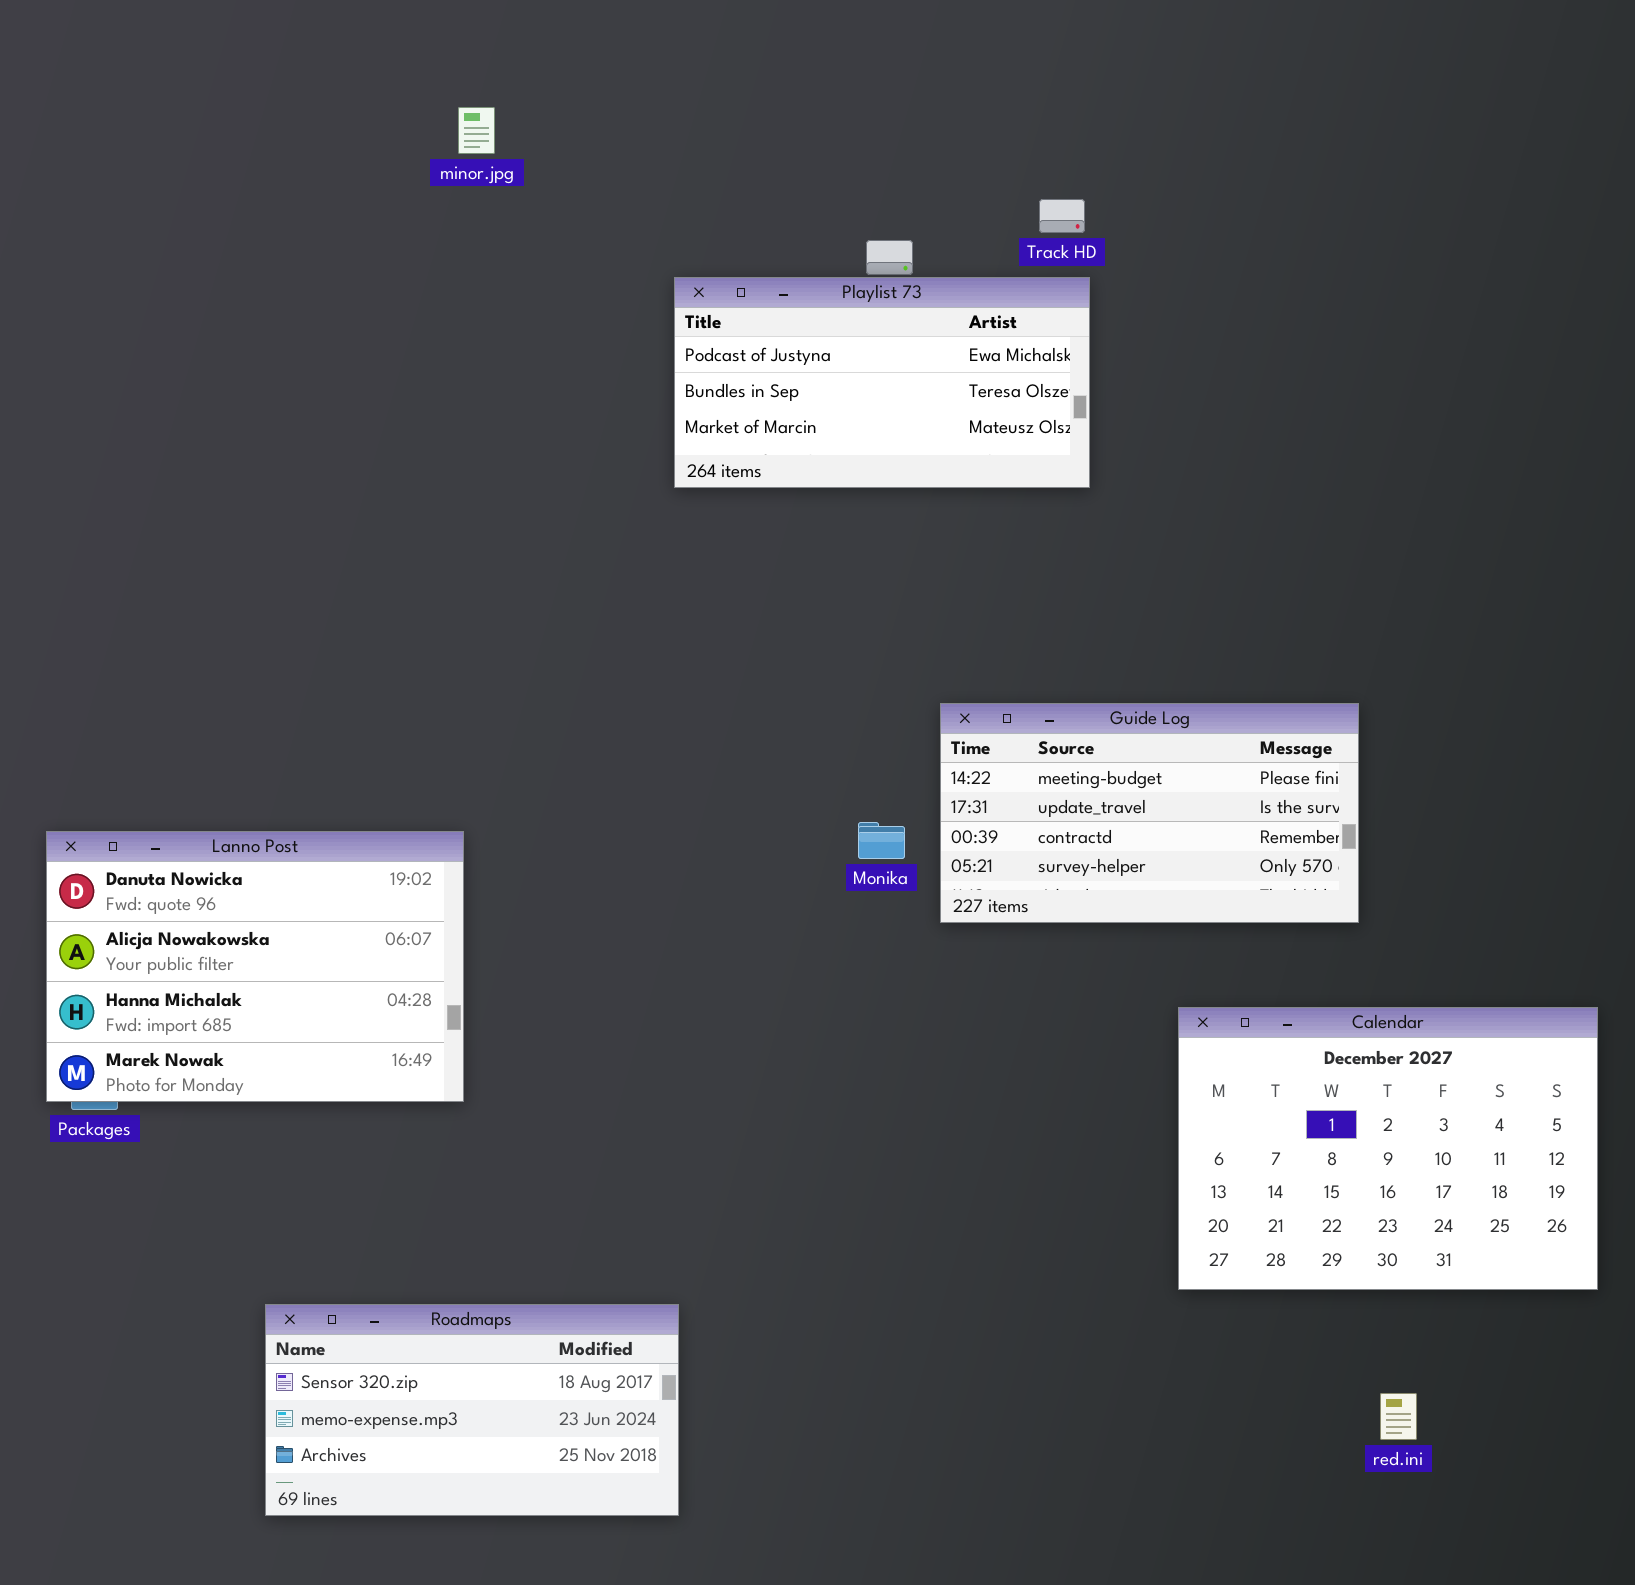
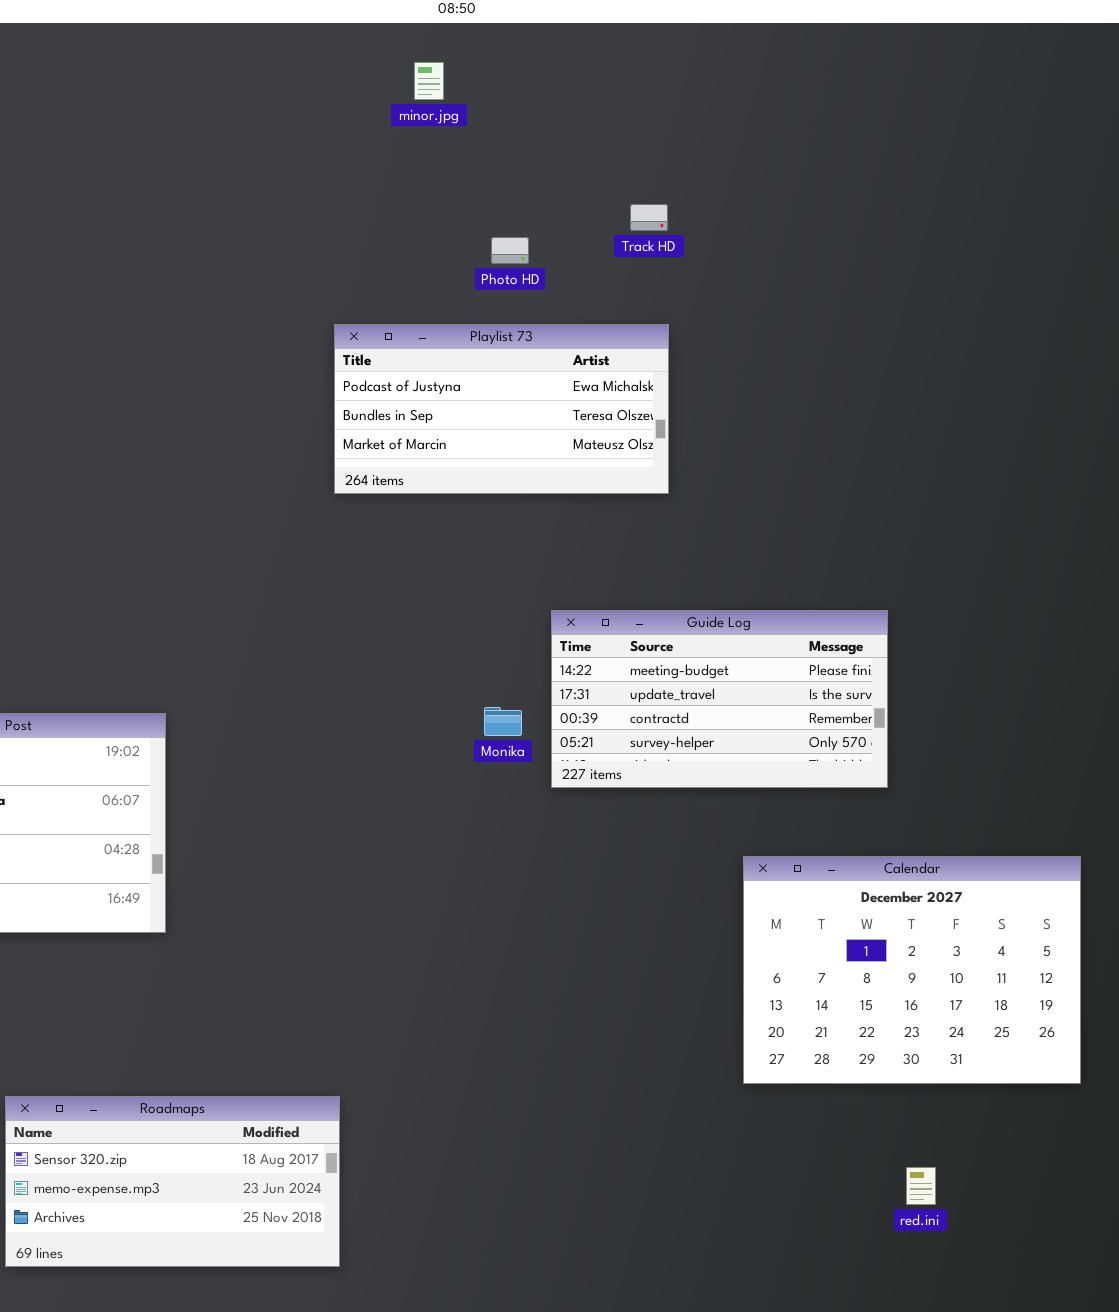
minor.jpg: [458,107,495,154] -> [414,62,444,100], moved
Playlist 73: [674,277,1090,488] -> [334,324,669,494], moved

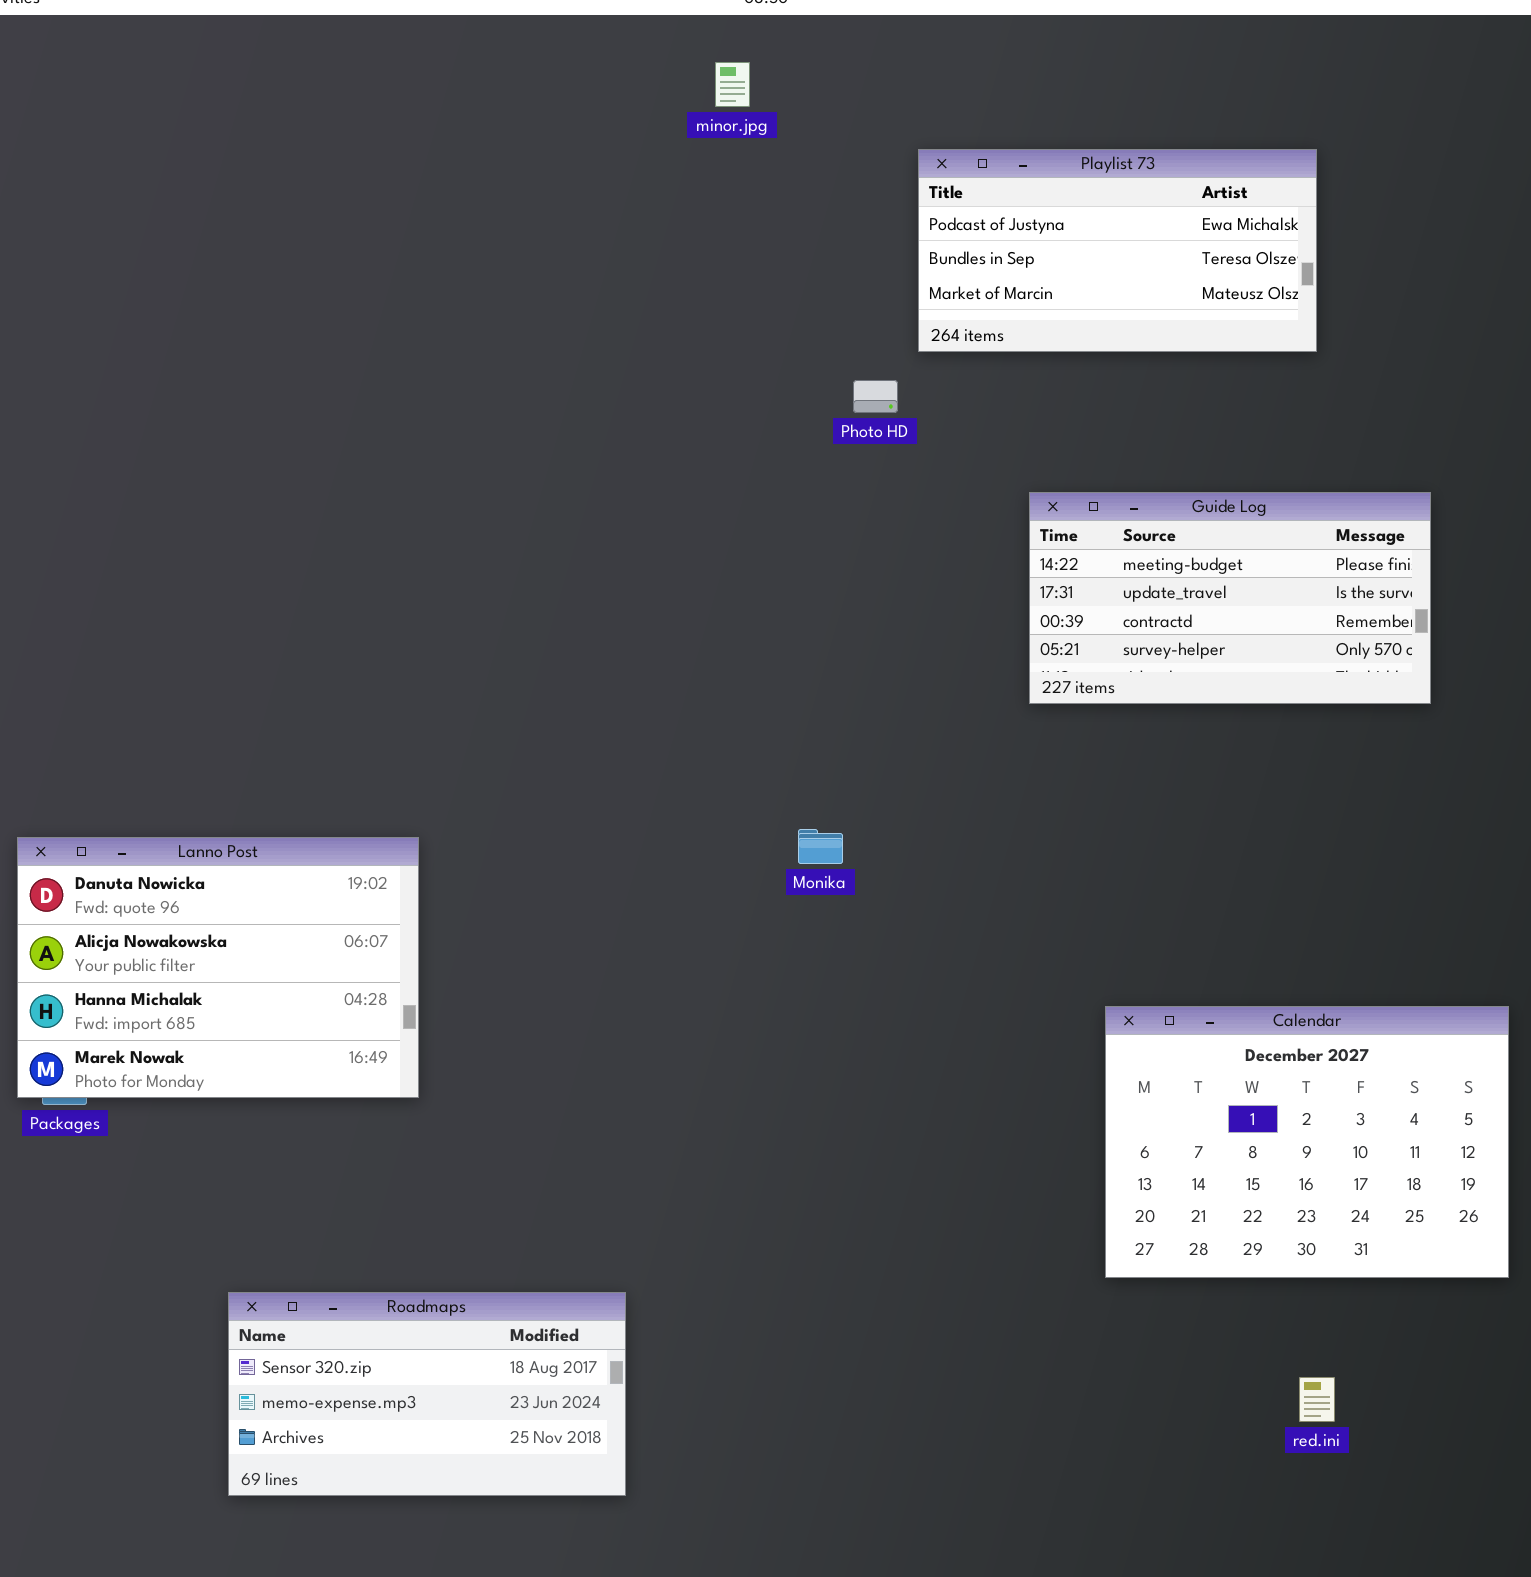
Photo HD: [491,237,529,264] -> [853,380,898,413], moved
Playlist 73: [334,324,669,494] -> [918,149,1317,352], moved
Guide Log: [551,610,888,788] -> [1029,492,1431,704], moved

